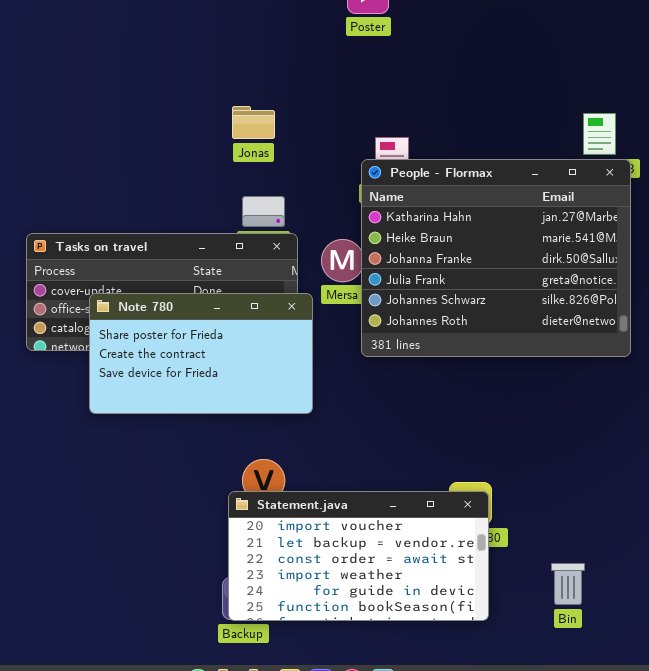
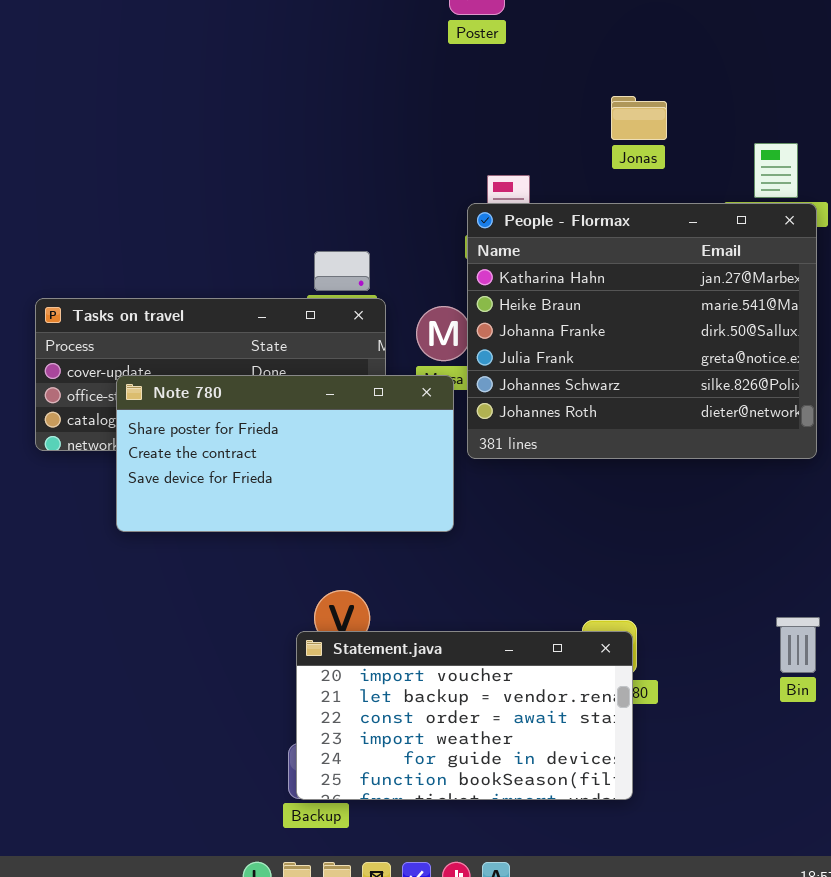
Jonas: [232,106,275,139] -> [611,96,667,140], moved
Note 780: [89,293,313,414] -> [116,375,454,532], resized
Bin: [551,563,585,605] -> [776,617,820,673], moved

